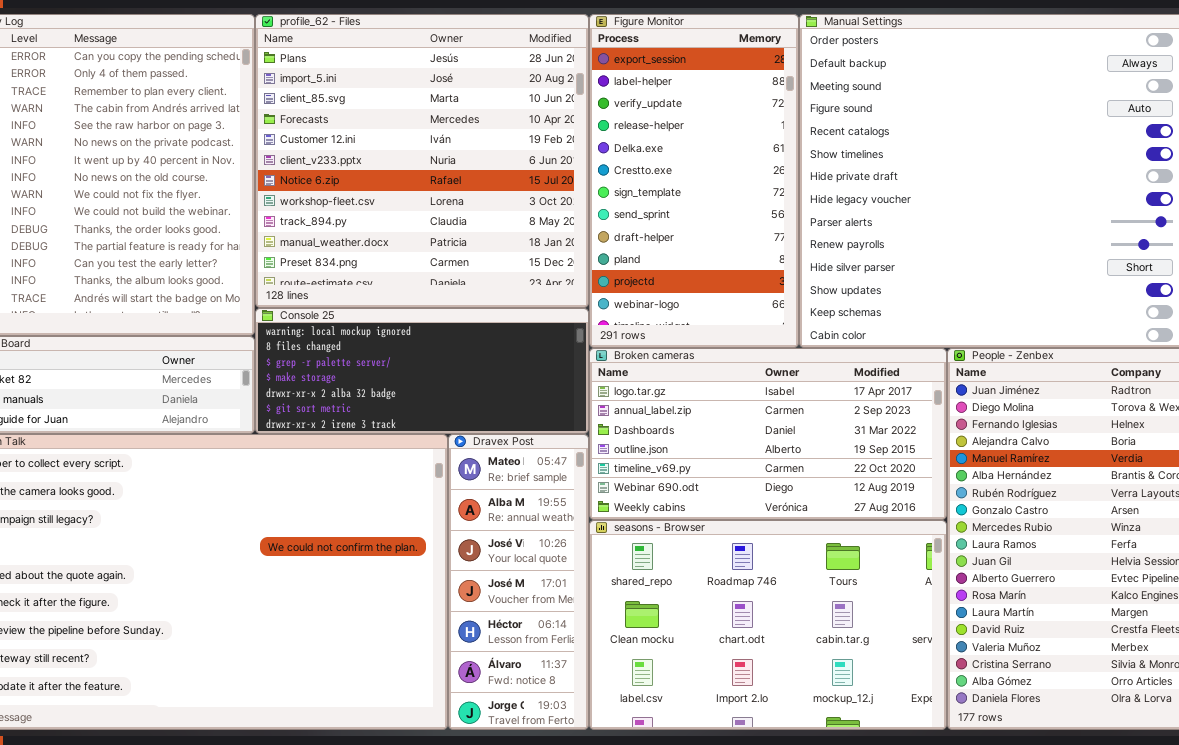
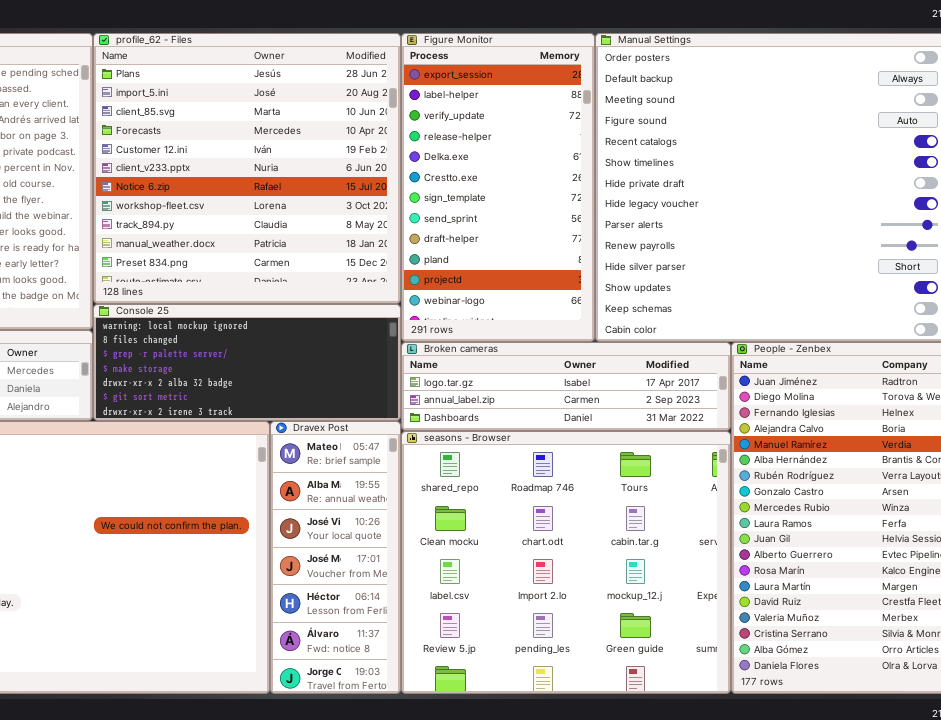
Broken cameras: [589,348,947,520] -> [401,342,731,431], resized
seasons - Browser: [589,520,947,730] -> [401,431,731,694], resized

